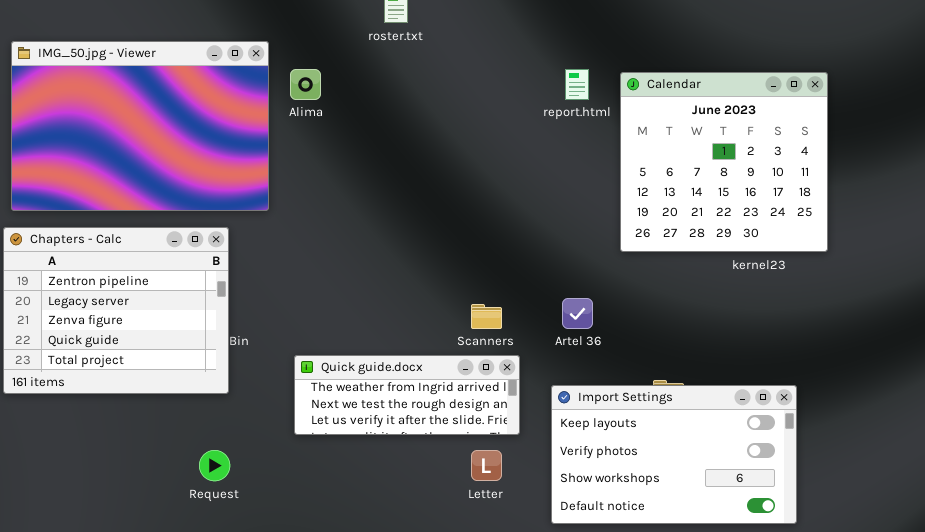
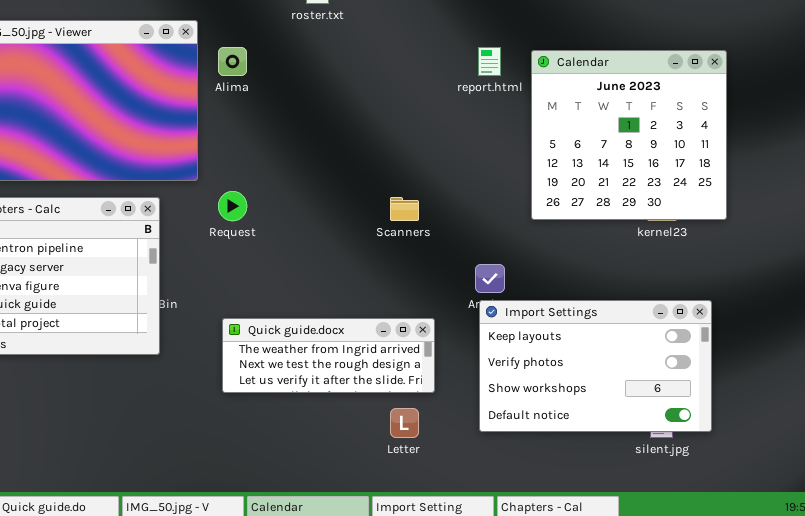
Scanners: [471,304,502,329] -> [390,197,419,221], moved
Import Settings: [551,385,797,524] -> [479,300,712,432], moved
Request: [199,450,230,481] -> [218,191,247,221], moved

